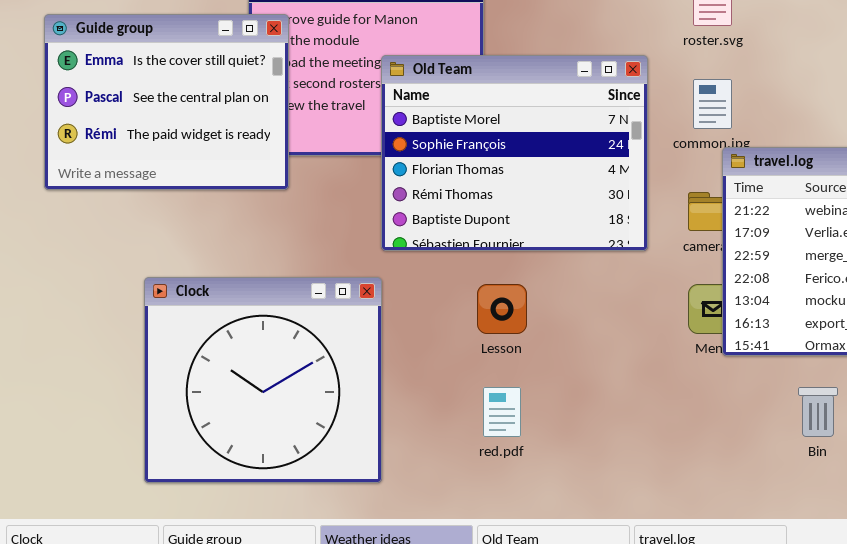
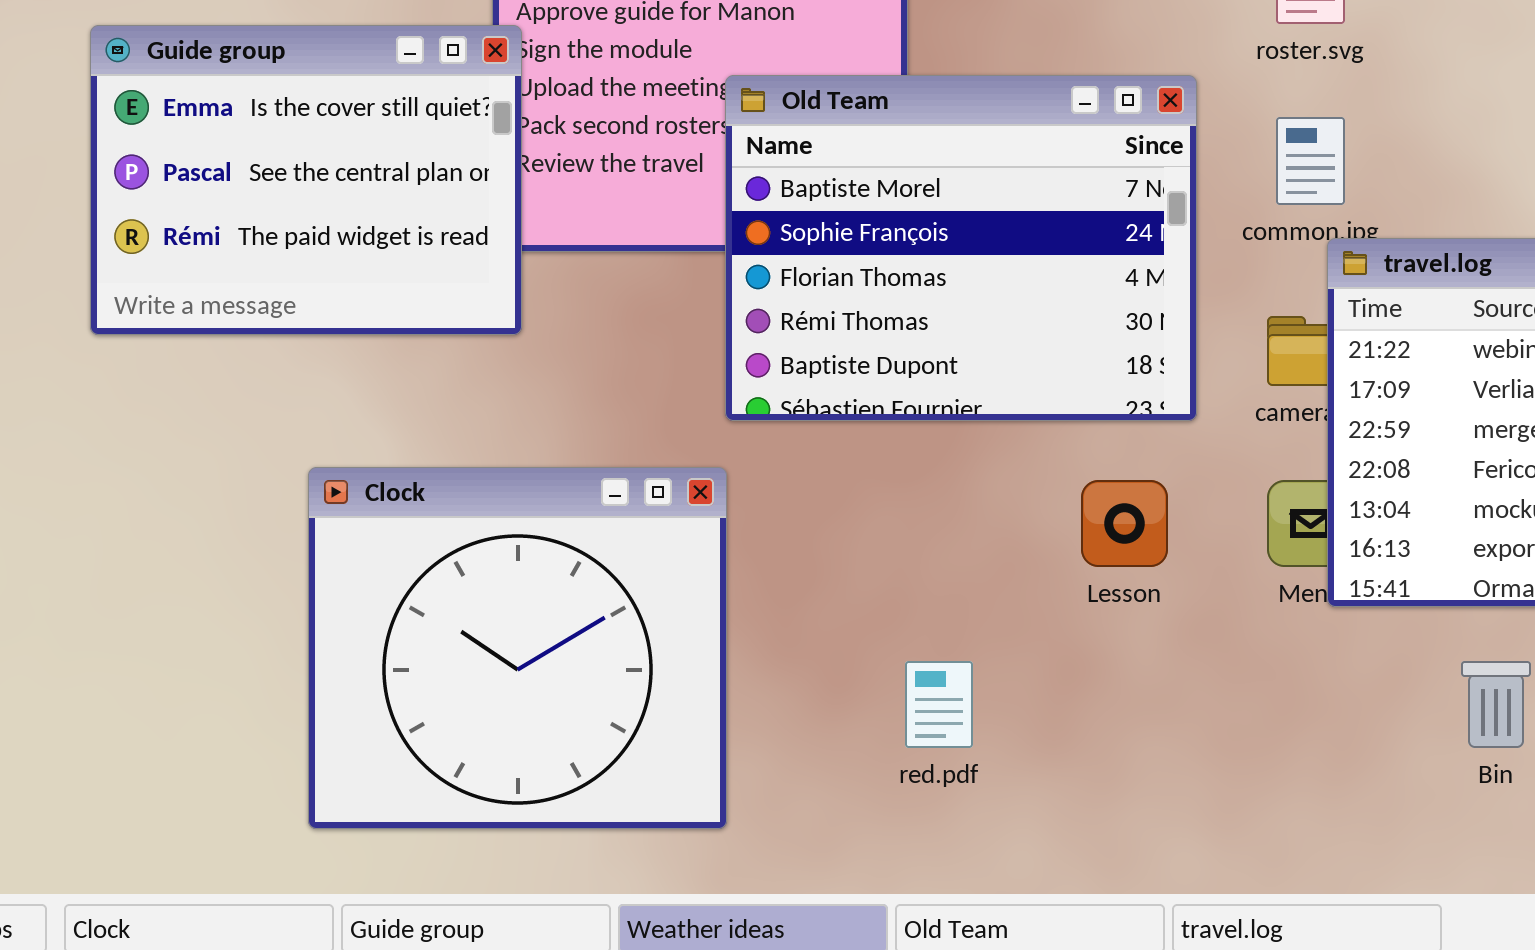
Guide group: [44,14,289,190] -> [90,25,522,335], moved
Lesson: [477,284,527,334] -> [1081,480,1168,567], moved

